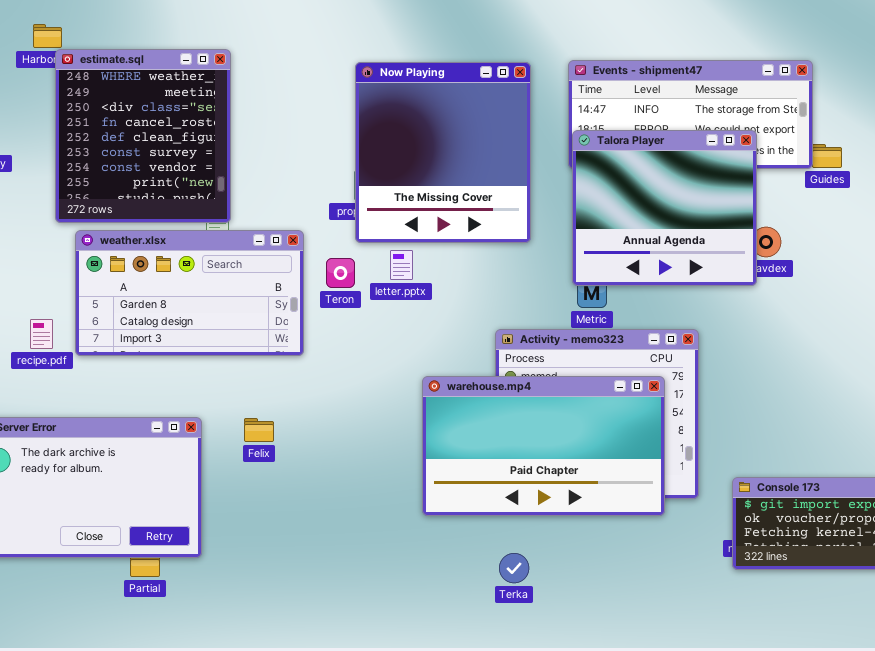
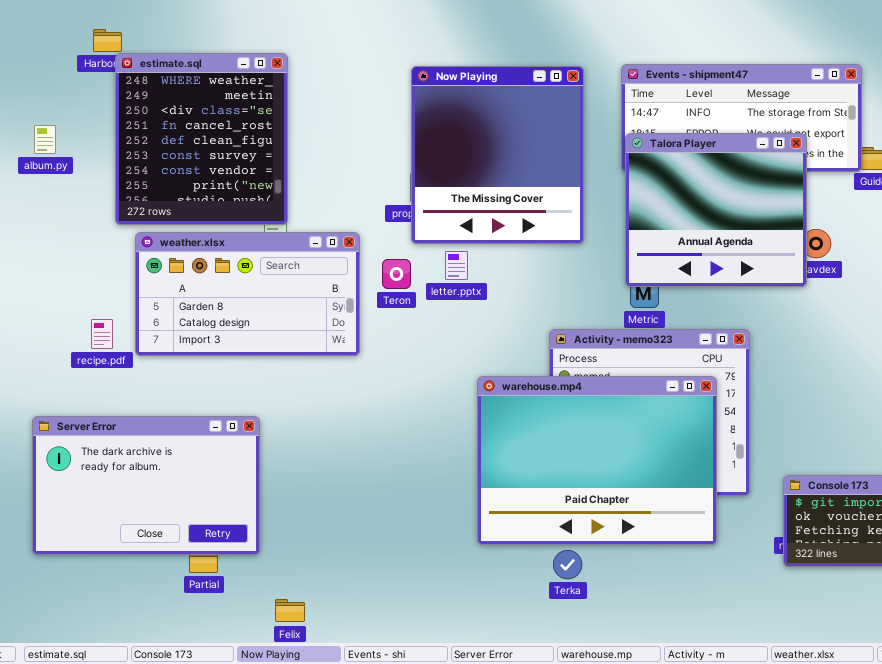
warehouse.mp4: [422,376,665,516] -> [477,376,717,545], resized
Felix: [244,418,274,442] -> [275,599,305,622], moved

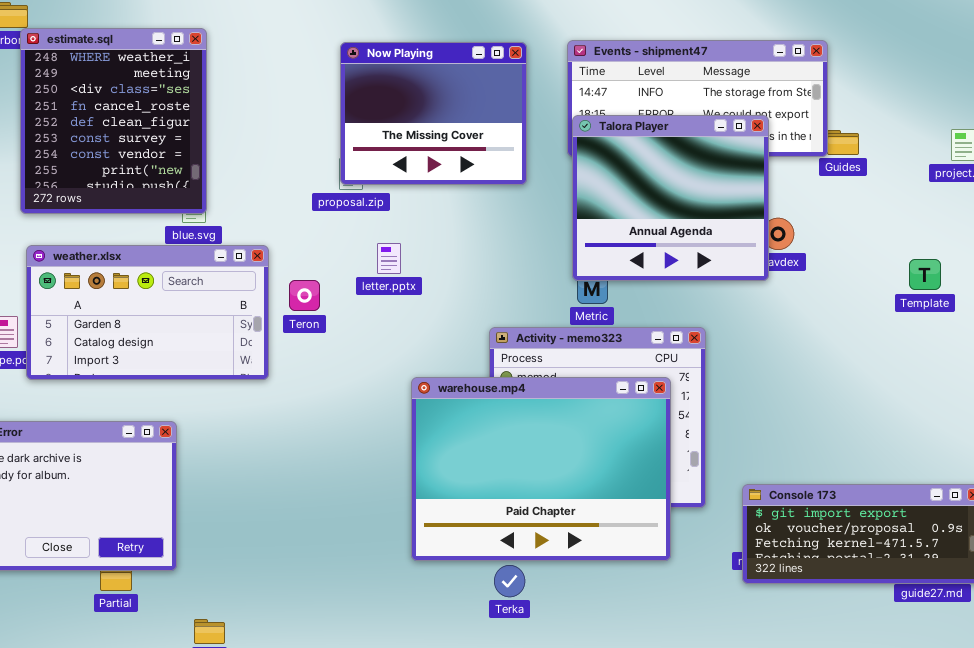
Now Playing: [411,66,584,244] -> [340,42,527,185], resized
weather.xlsx: [135,232,360,356] -> [26,245,269,380], moved
Teron: [382,259,411,289] -> [289,280,320,311], moved

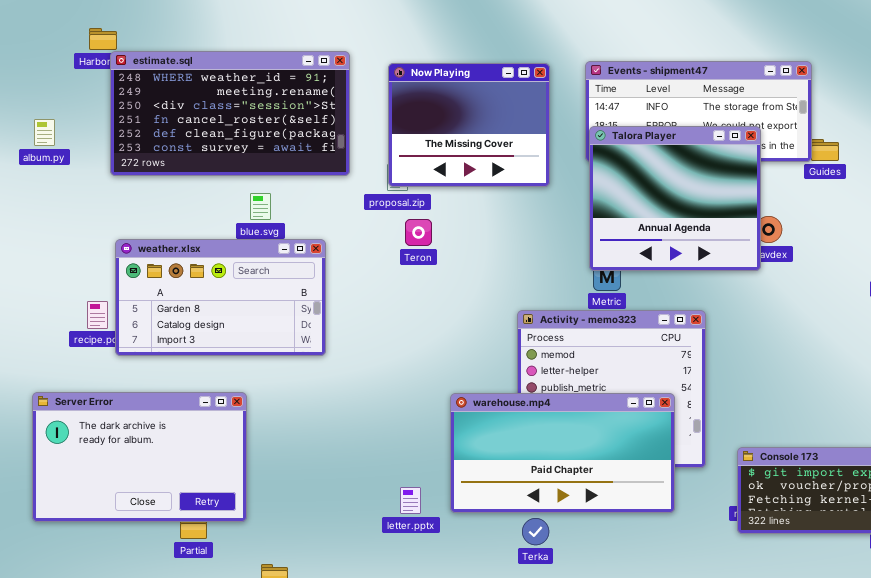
estimate.sql: [20,28,207,214] -> [110,51,350,176], resized
letter.pptx: [377,243,401,274] -> [400,487,421,514], moved
Teron: [289,280,320,311] -> [405,219,432,246], moved
warehouse.mp4: [411,377,671,561] -> [450,393,675,513], resized

